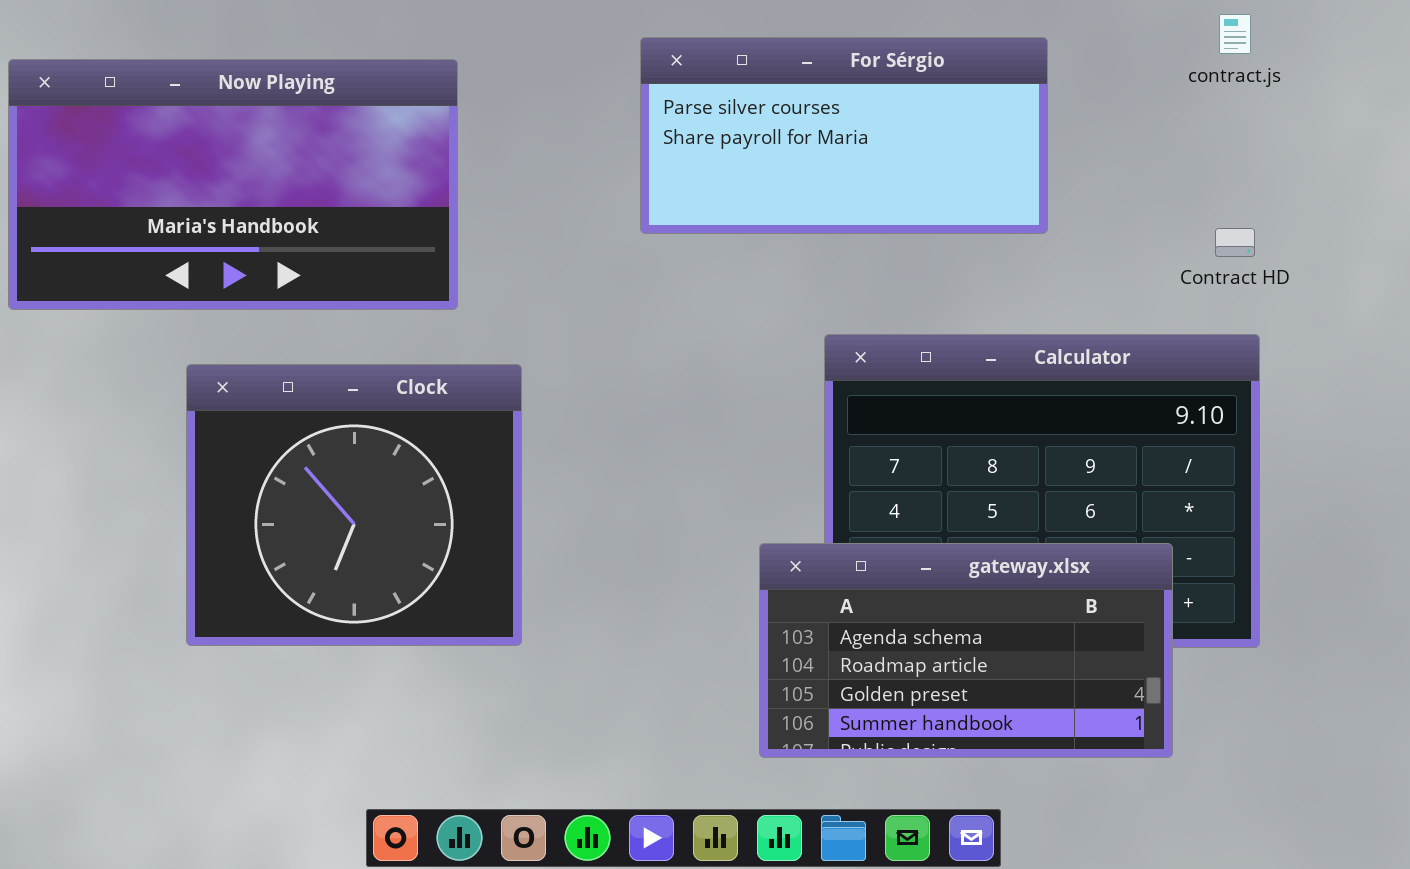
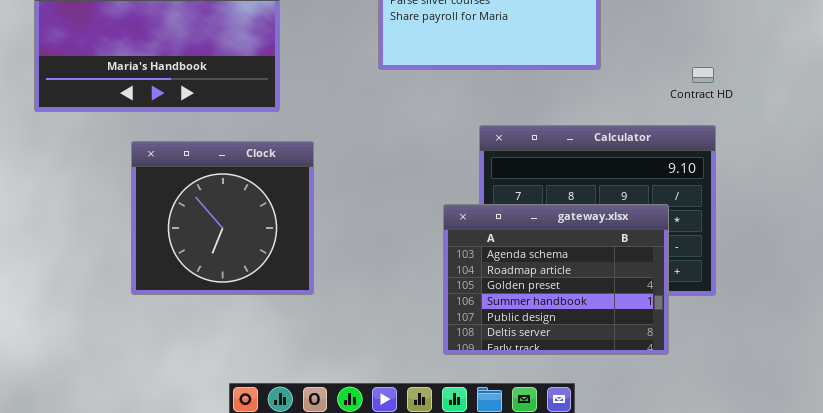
gateway.xlsx: [759,543,1173,758] -> [443,204,669,355], resized

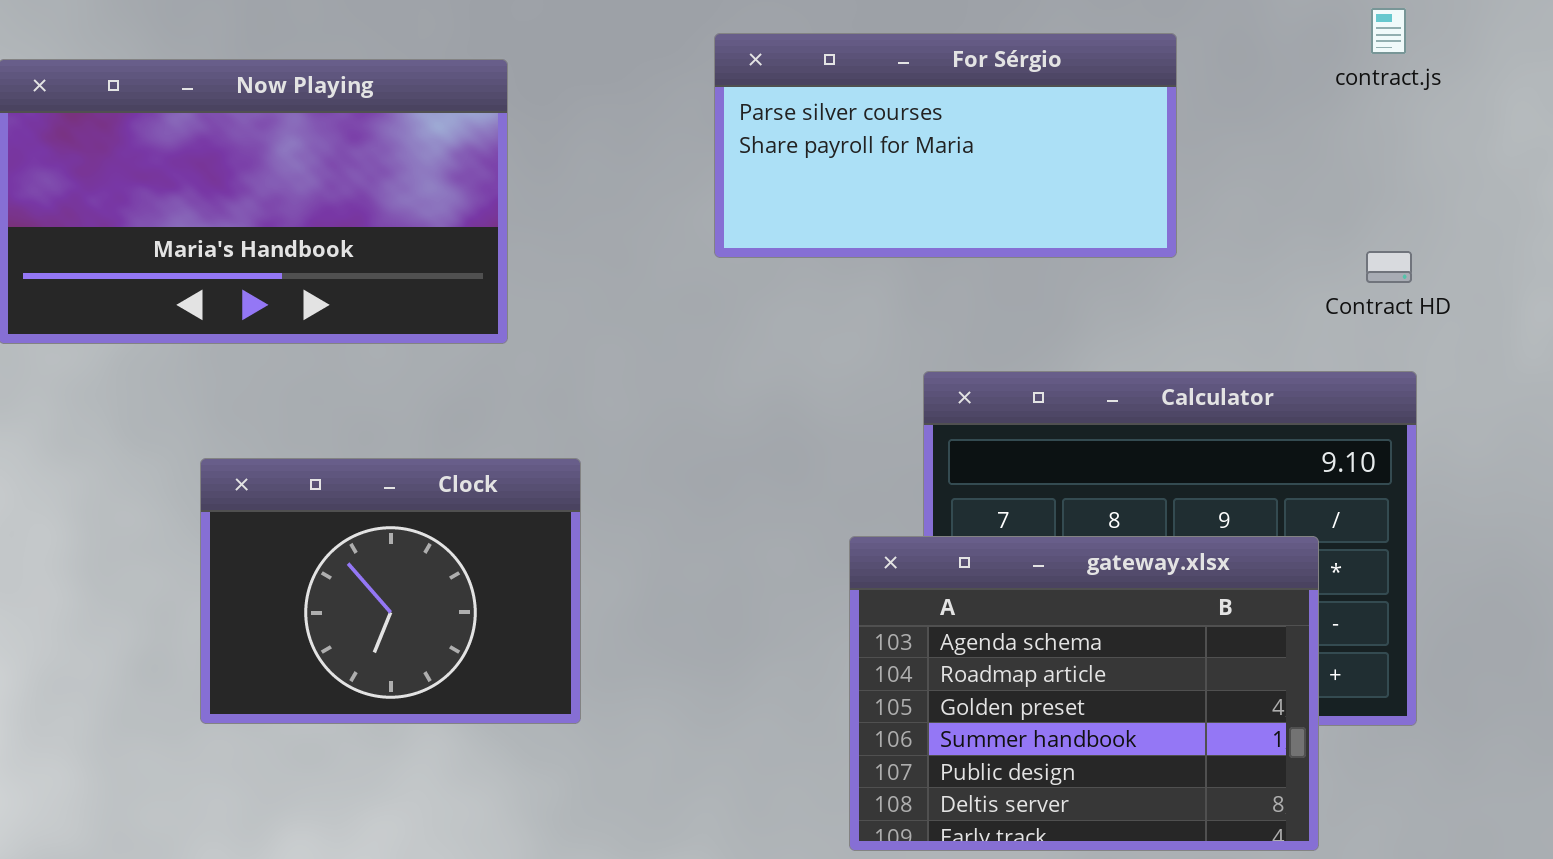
Clock: [131,141,314,295] -> [200,458,581,724], resized

